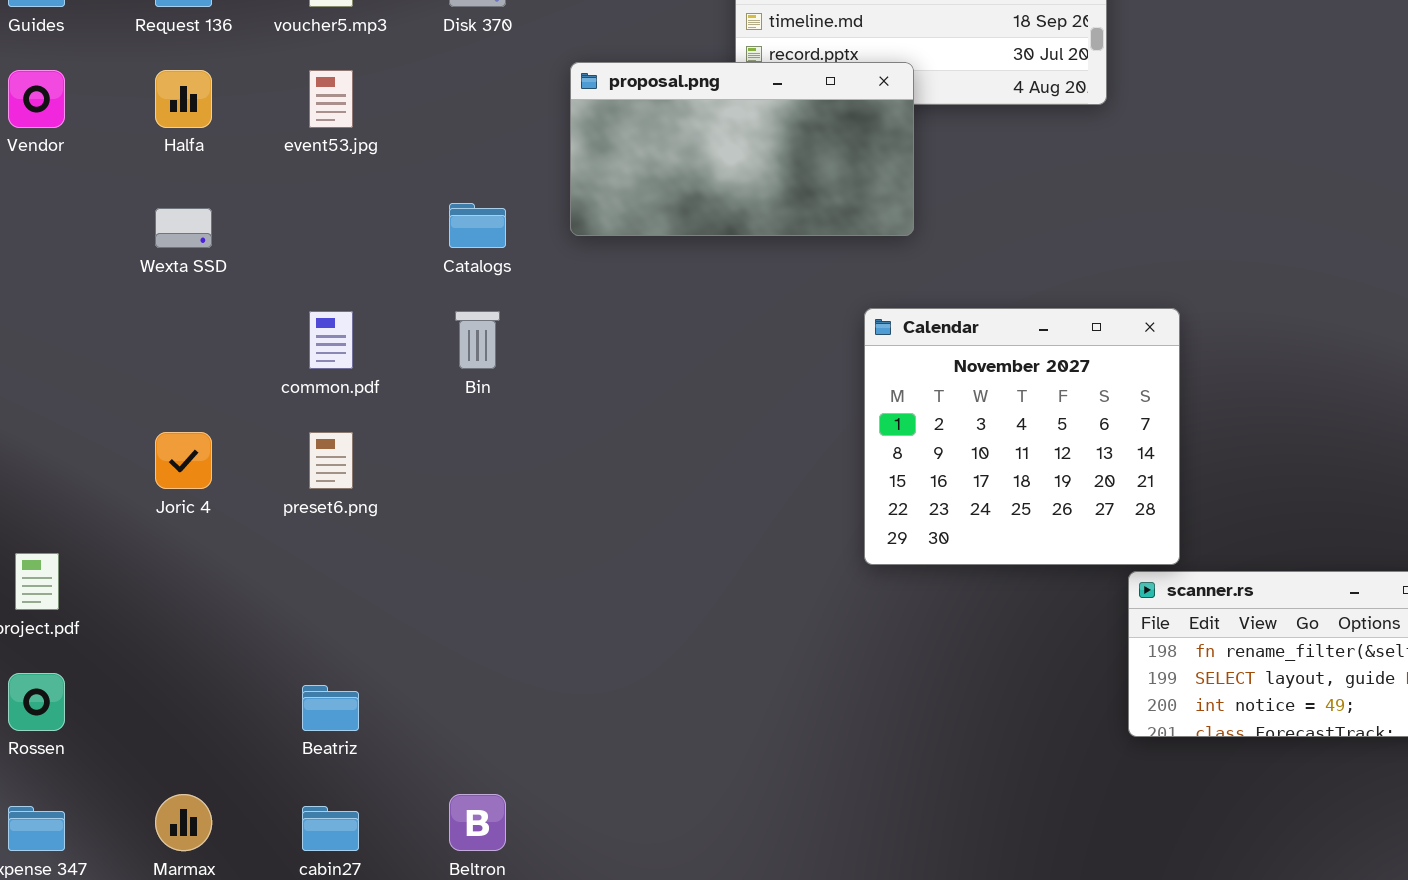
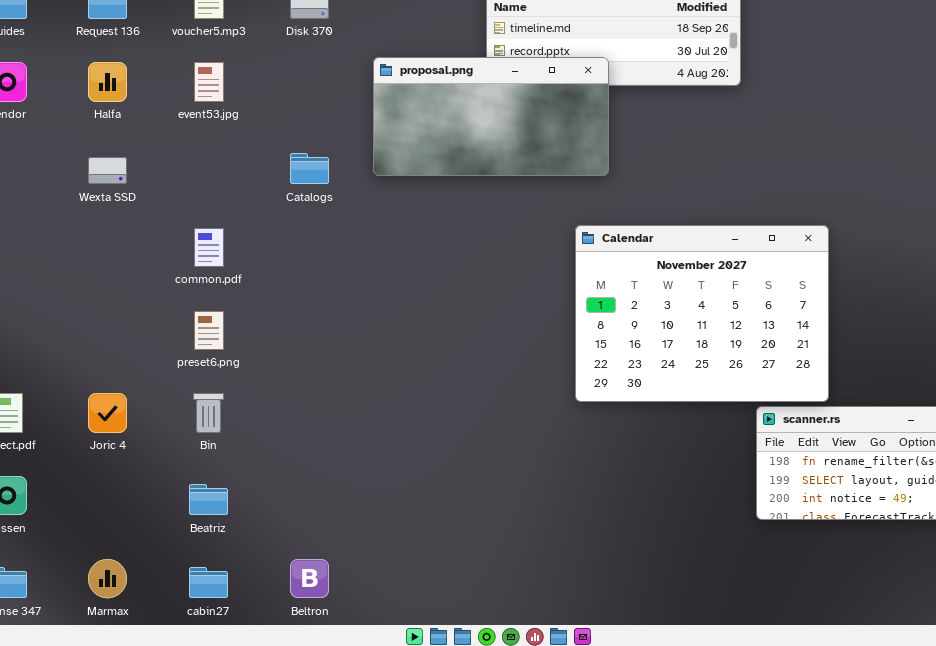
Calendar: [864,308,1180,565] -> [575,225,829,402], resized
Bin: [455,311,500,369] -> [193,393,224,433], moved
Joric 4: [155,432,212,489] -> [88,393,127,433], moved

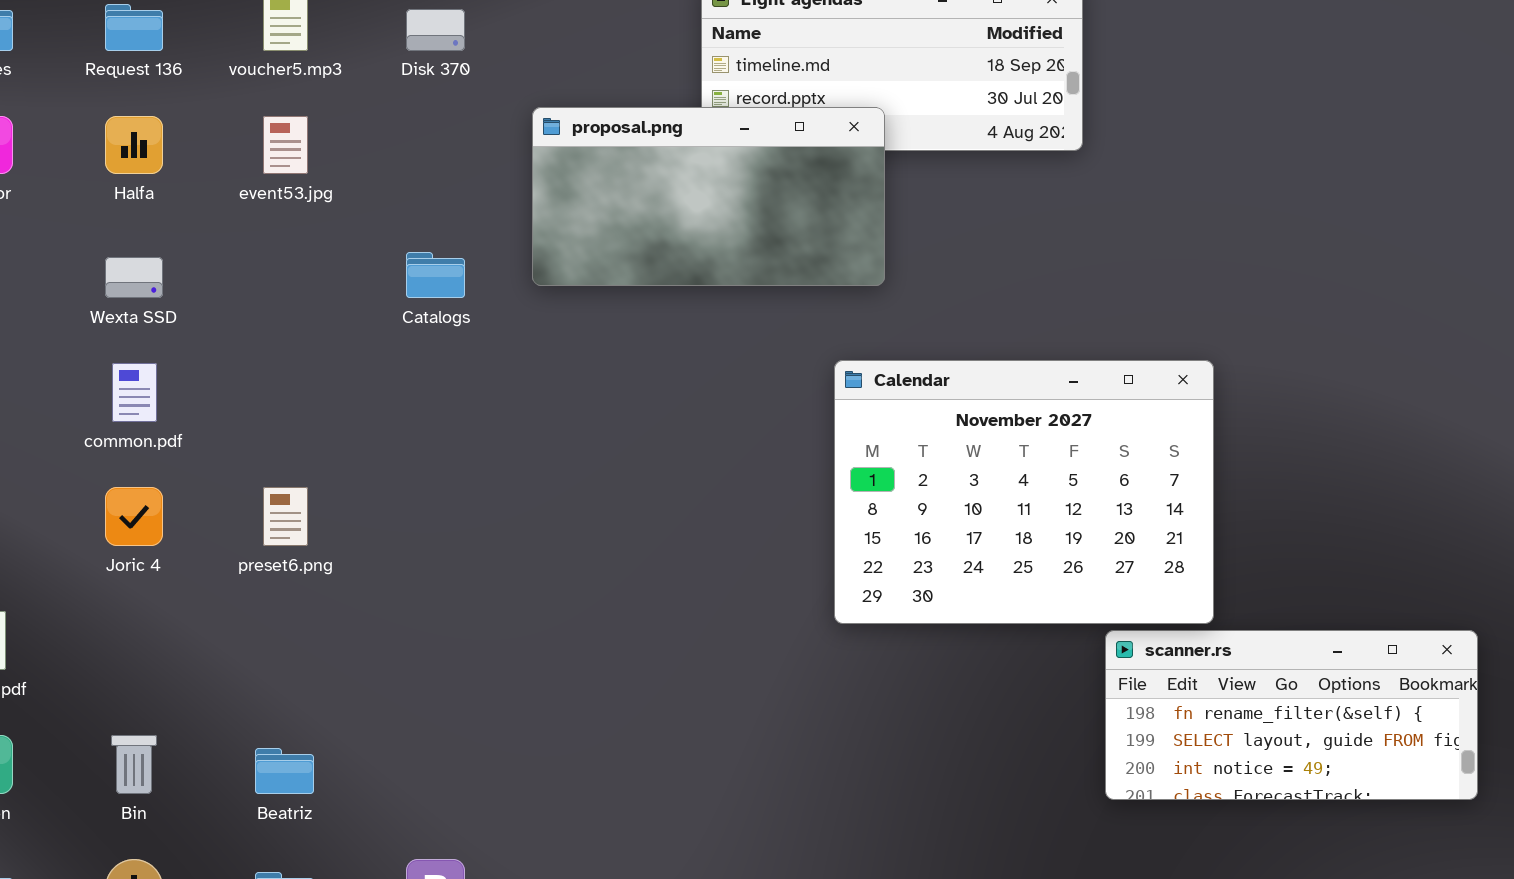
common.pdf: [194,228,224,267] -> [112,363,157,422], moved
Joric 4: [88,393,127,433] -> [105,487,163,546], moved
Bin: [193,393,224,433] -> [111,735,157,794], moved

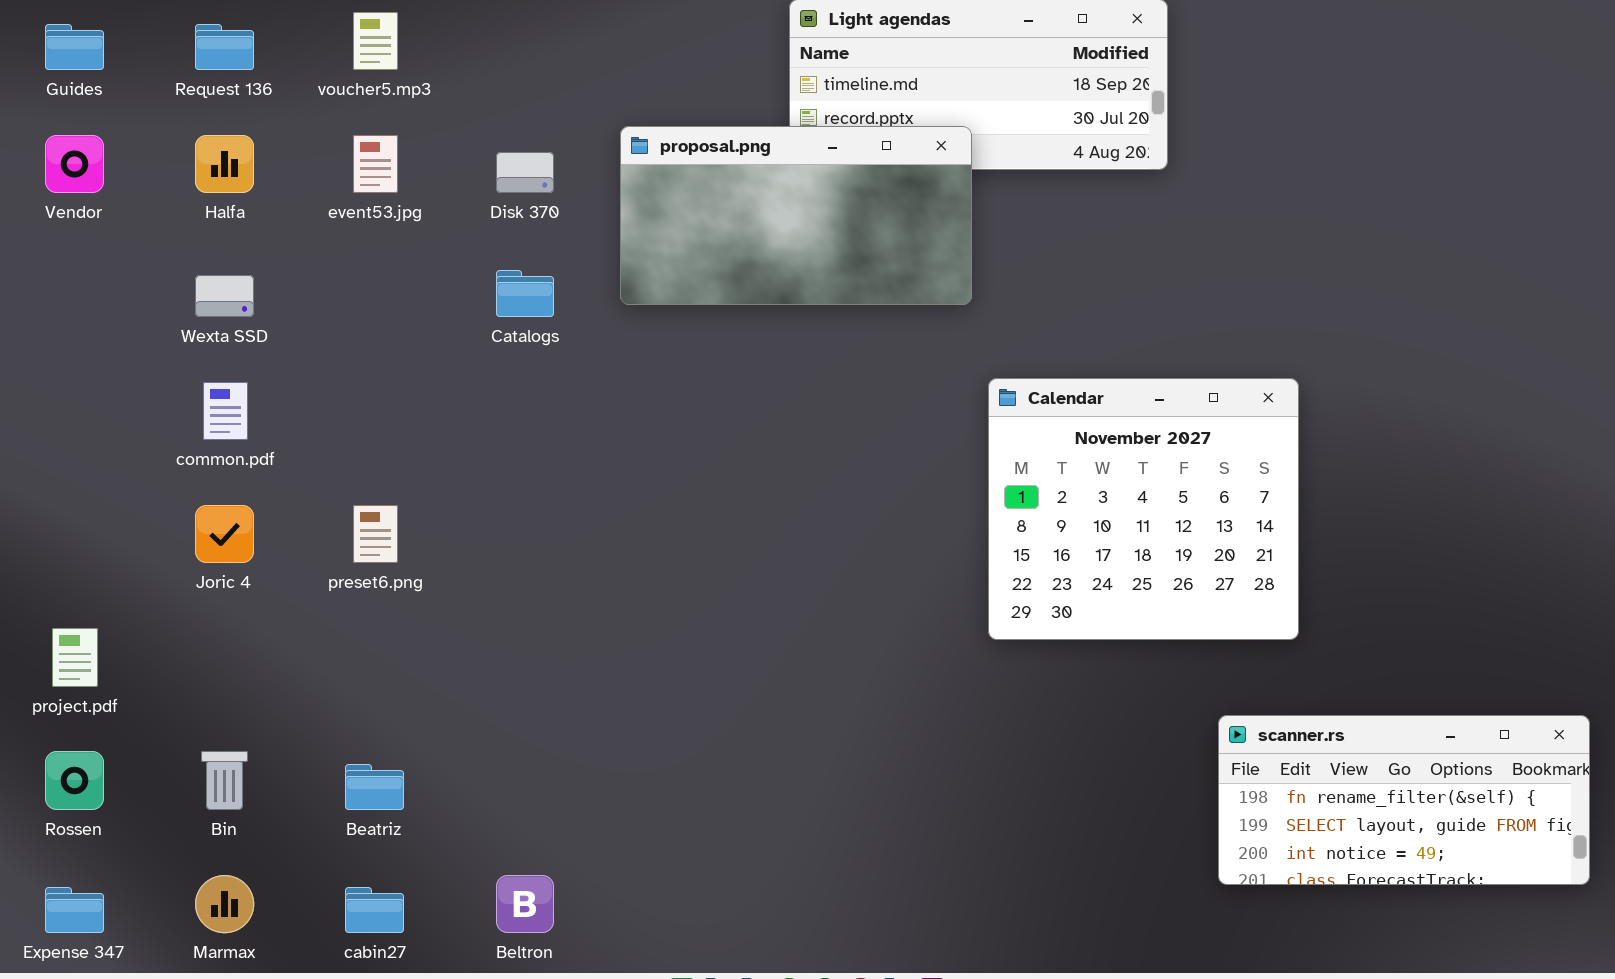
Disk 370: [406,9,465,51] -> [496,152,554,193], moved
Calendar: [834,360,1214,624] -> [988,378,1299,640], resized
scanner.rs: [1105,630,1478,800] -> [1218,715,1590,885], moved

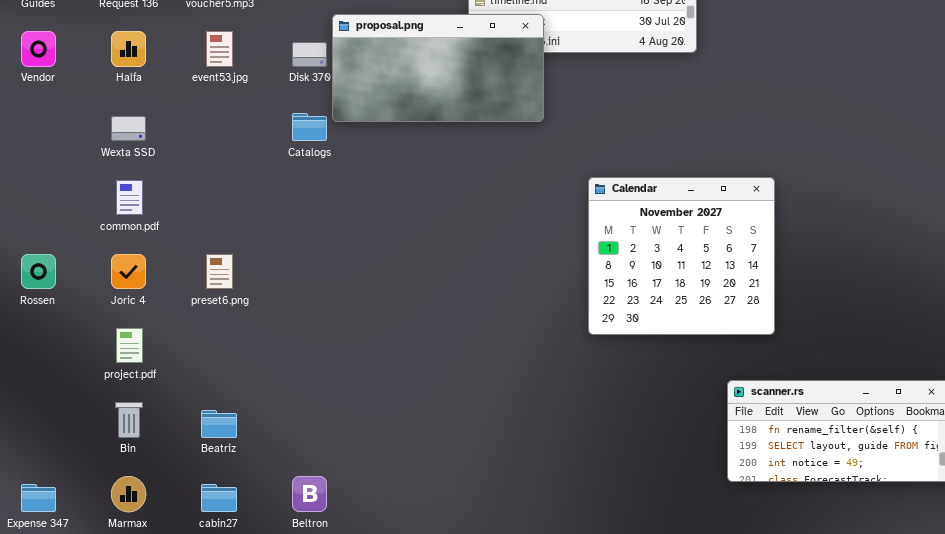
proposal.png: [620,126,972,305] -> [332,14,544,122], moved
project.pdf: [52,628,98,687] -> [116,328,143,363], moved
Rossen: [45,751,104,810] -> [21,254,56,289], moved

